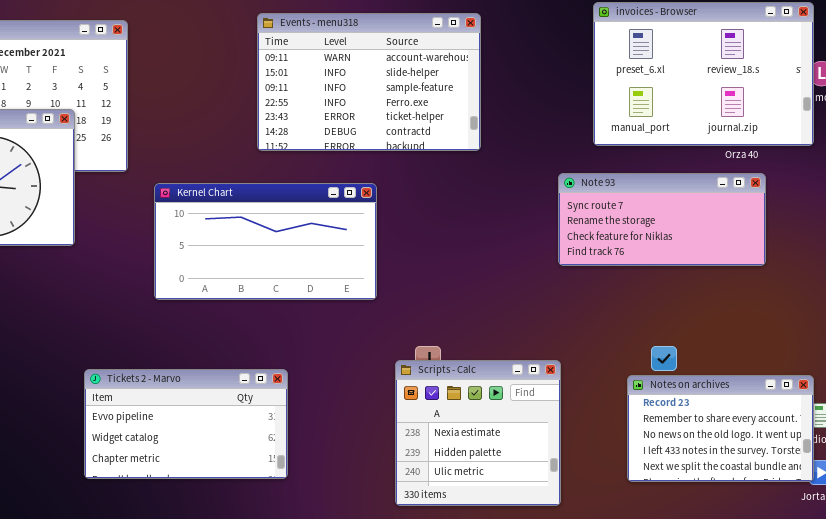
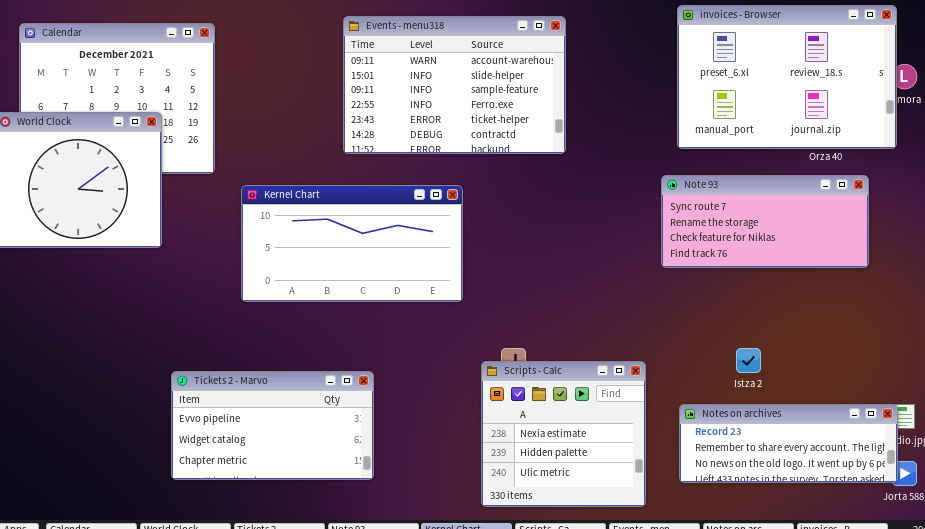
Note 93: [558,173,766,266] -> [661,175,869,268], moved
Notes on archives: [627,375,814,482] -> [679,404,898,483], resized

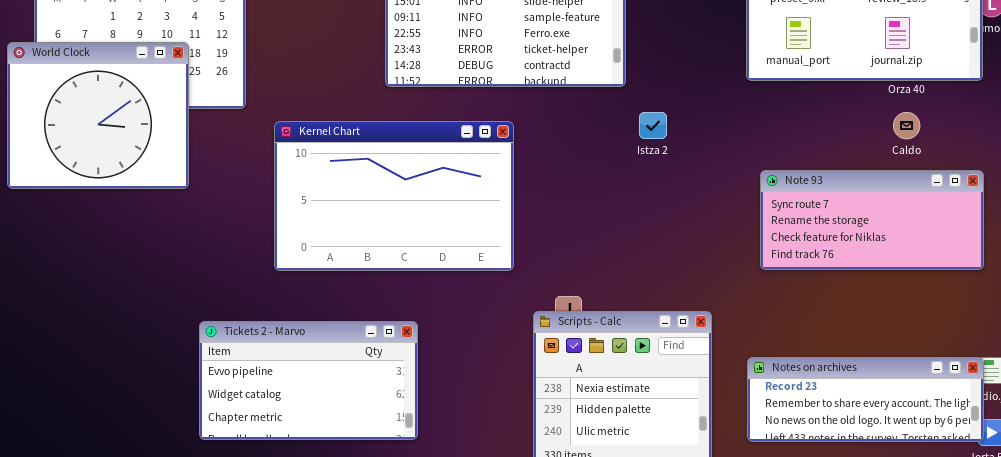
Note 93: [661,175,869,268] -> [760,170,984,270], moved
Kernel Chart: [241,185,463,302] -> [274,121,514,271], resized
Istza 2: [736,348,761,373] -> [639,112,667,139], moved

